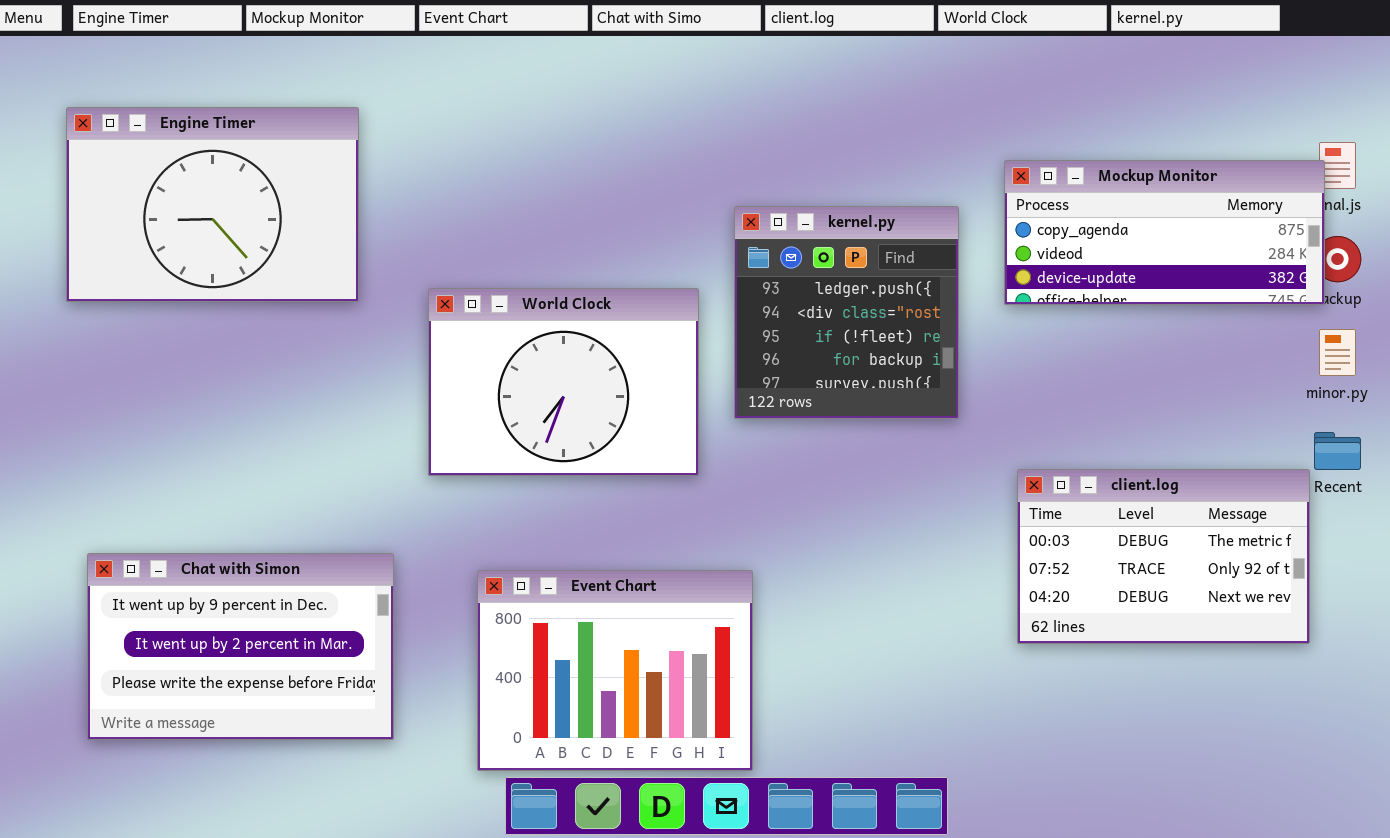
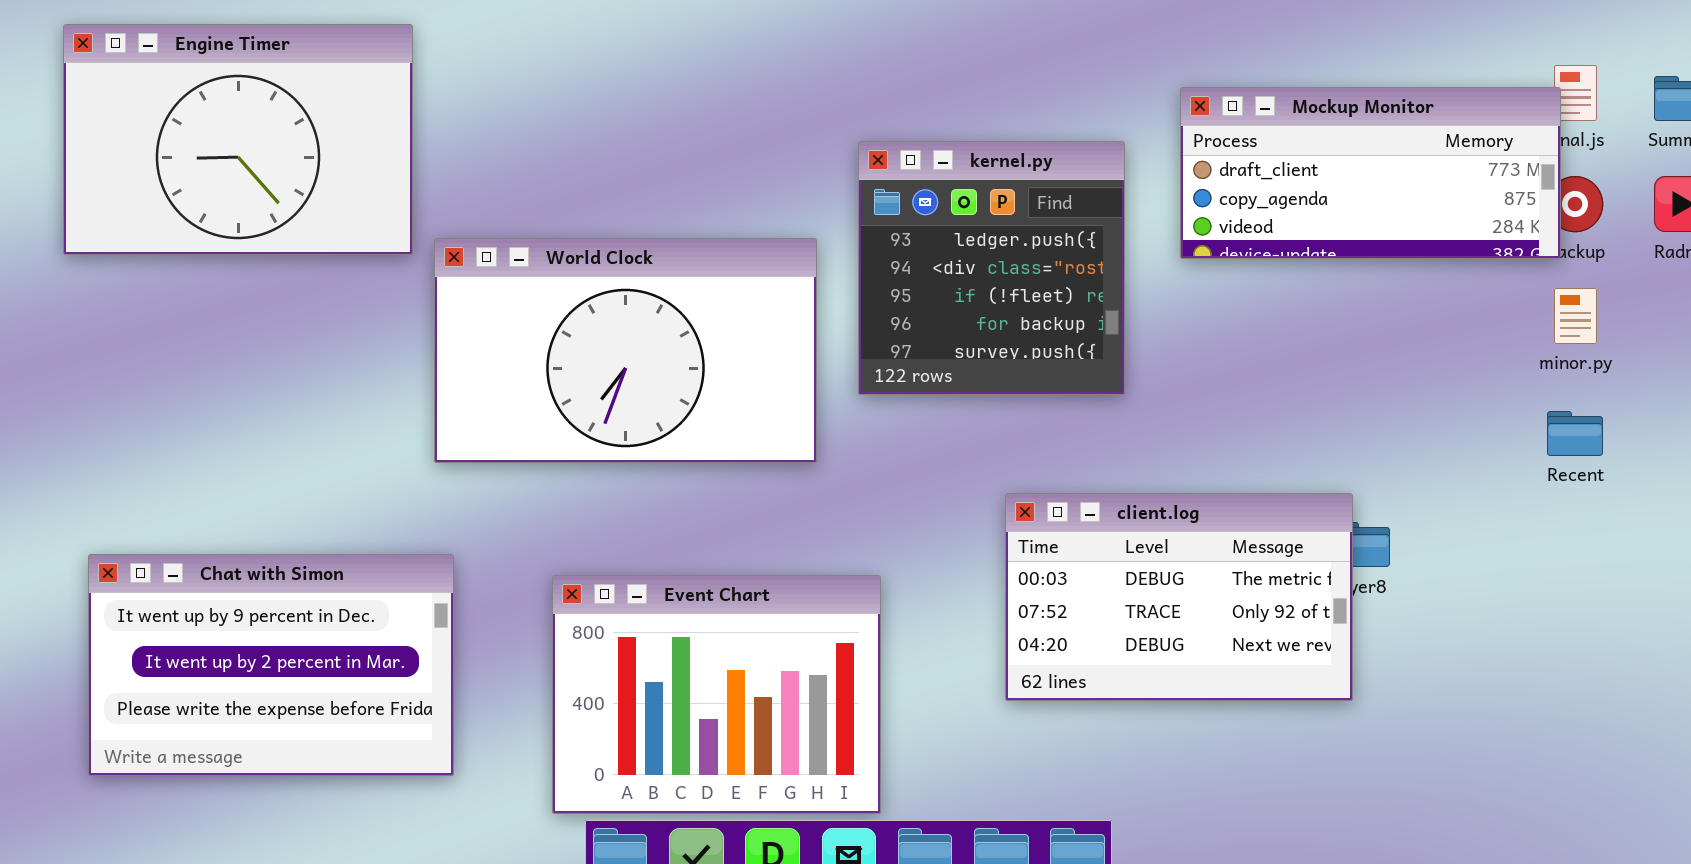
Mockup Monitor: [1004,160,1325,305] -> [1180,87,1561,259], scrolled up 1 row
World Clock: [428,288,699,476] -> [434,238,817,463], resized
client.log: [1017,469,1310,644] -> [1005,493,1353,701], moved

